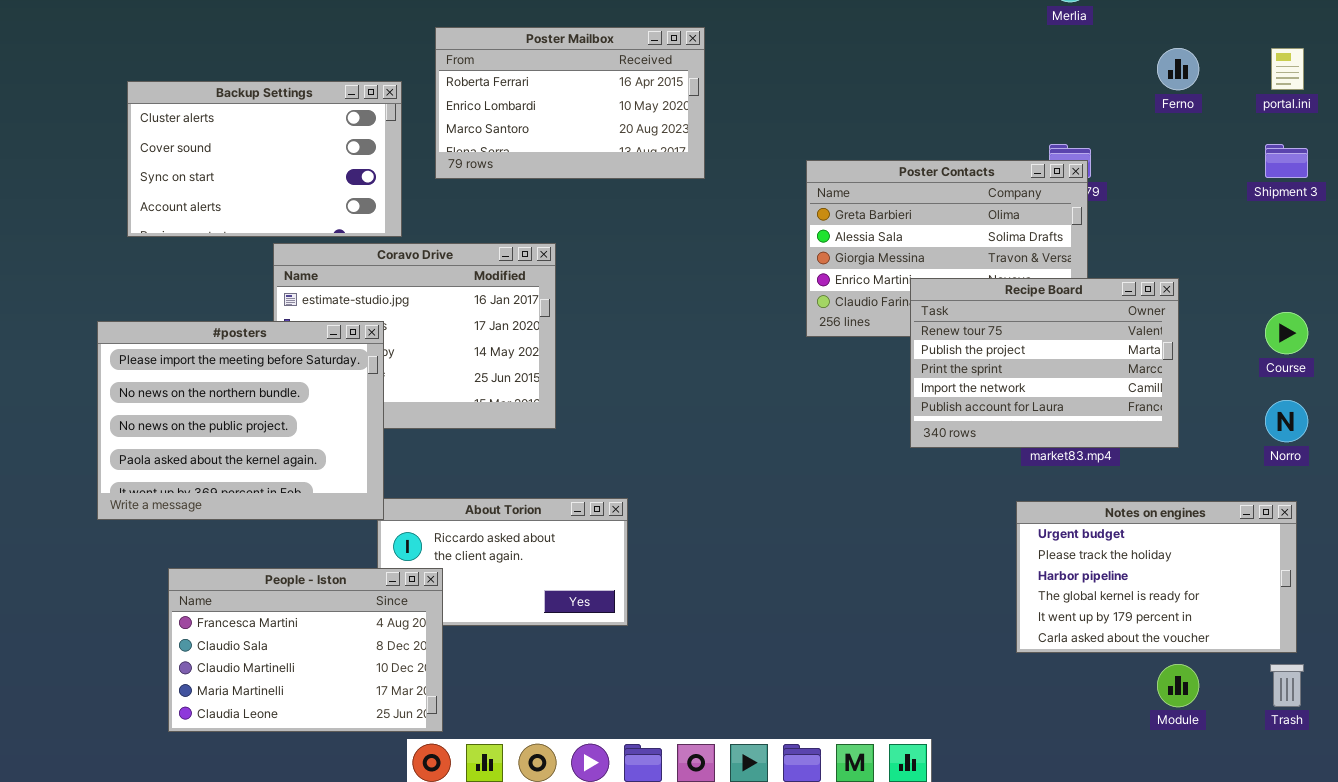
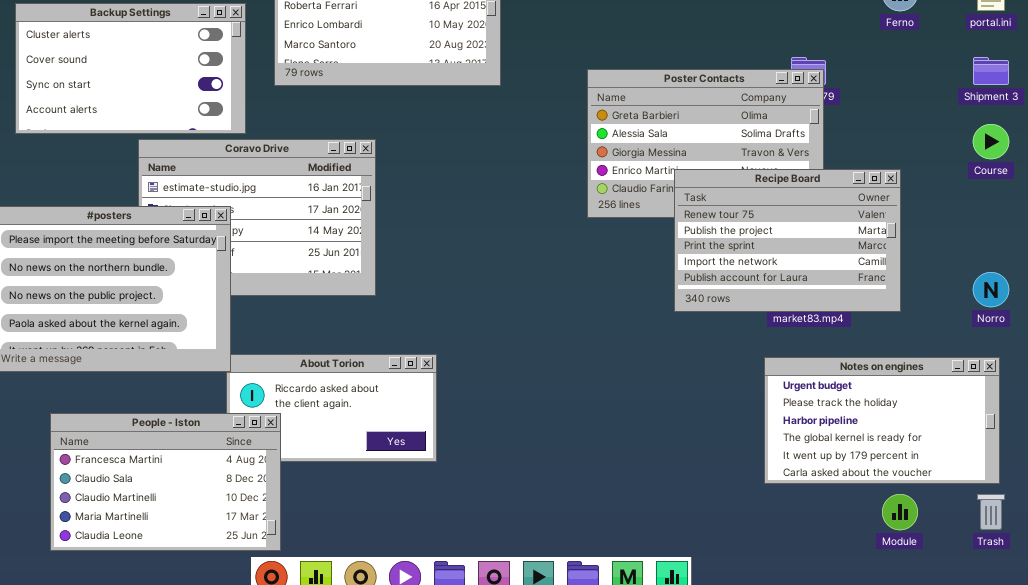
Course: [1265,312,1308,354] -> [973,124,1009,159], moved

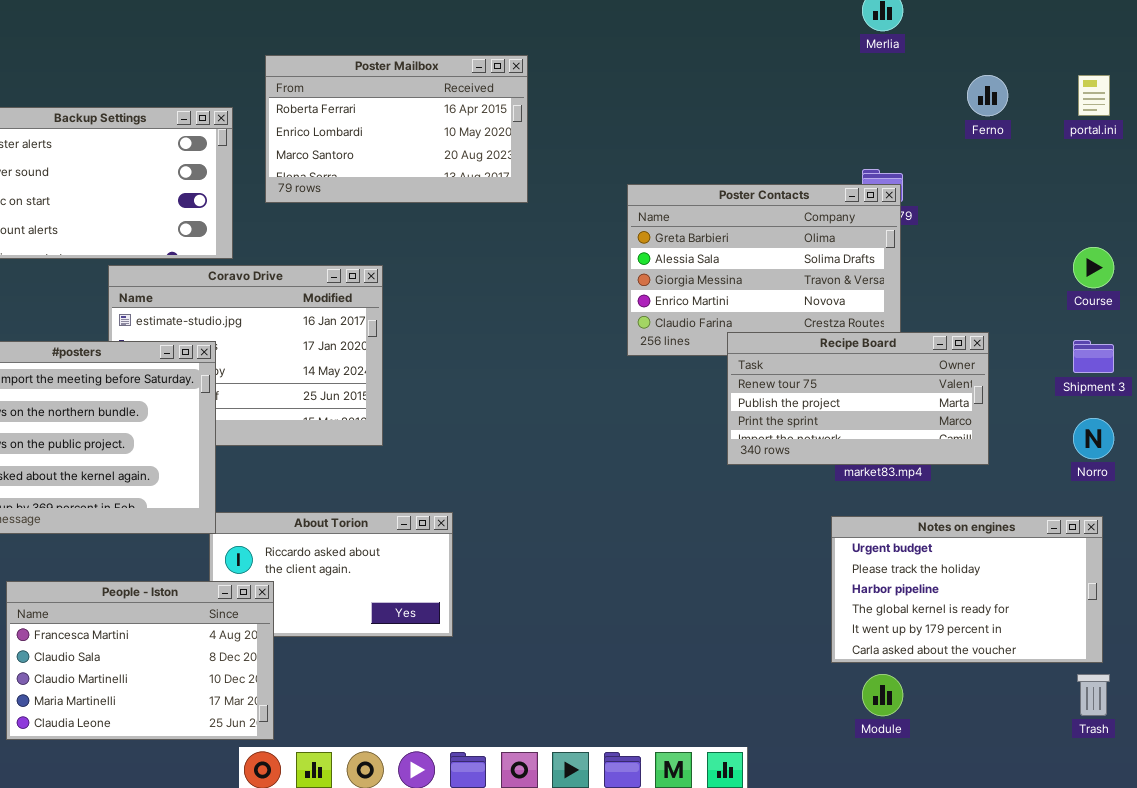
Shipment 3: [973,57,1009,85] -> [1073,340,1114,373], moved
Recipe Board: [674,169,901,312] -> [727,332,989,465], resized
Module: [882,494,918,530] -> [862,674,903,716], moved

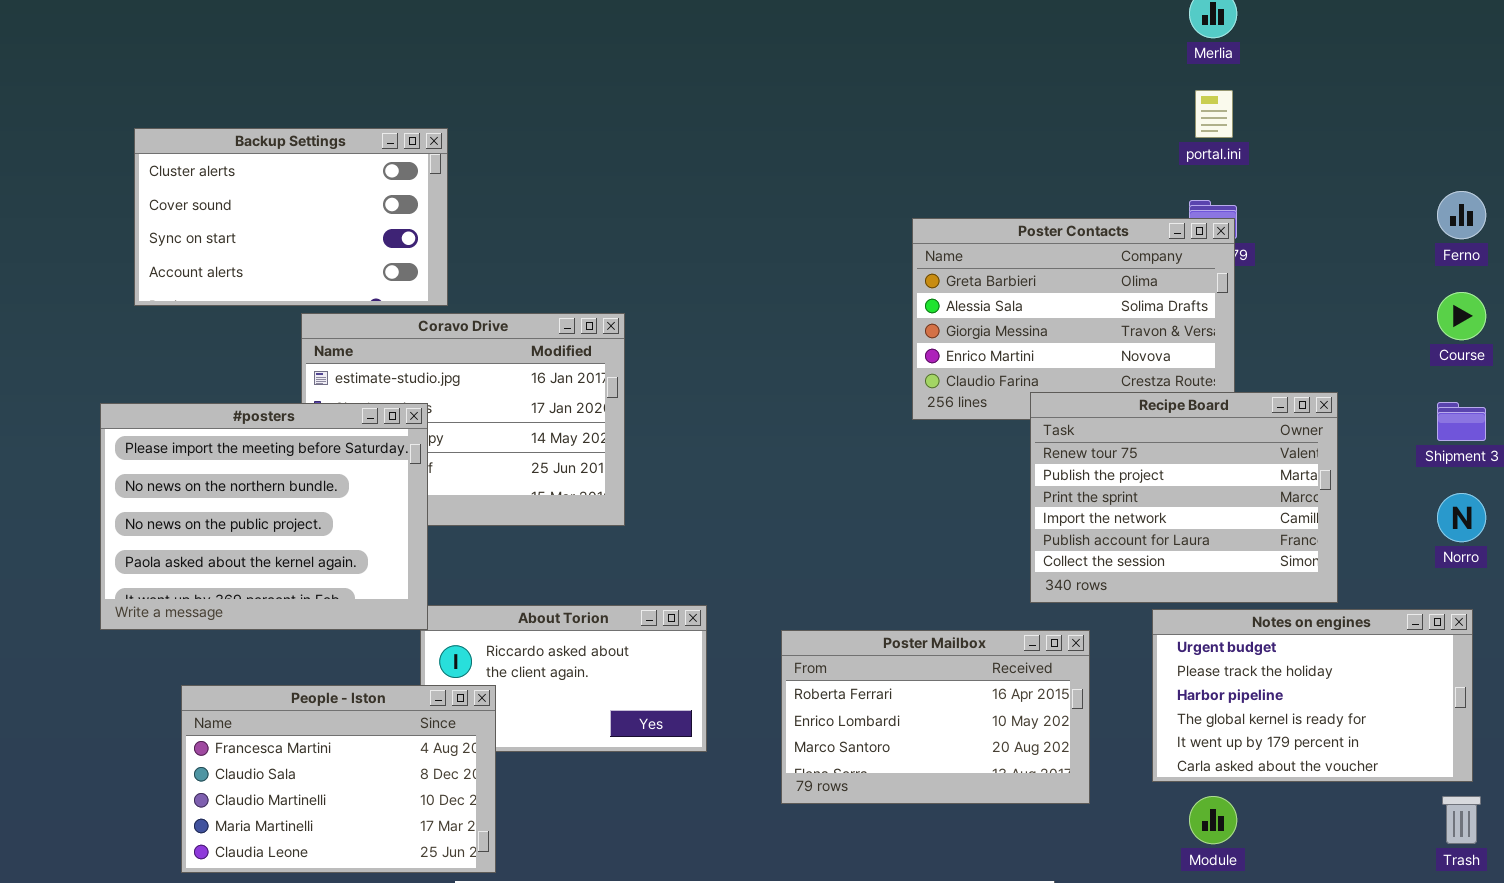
Poster Mailbox: [265,55,528,203] -> [781,630,1090,804], moved
Ferno: [967,75,1008,116] -> [1437,191,1486,239], moved
portal.ini: [1078,75,1110,116] -> [1195,90,1233,138], moved
Recipe Board: [727,332,989,465] -> [1030,392,1338,603], resized

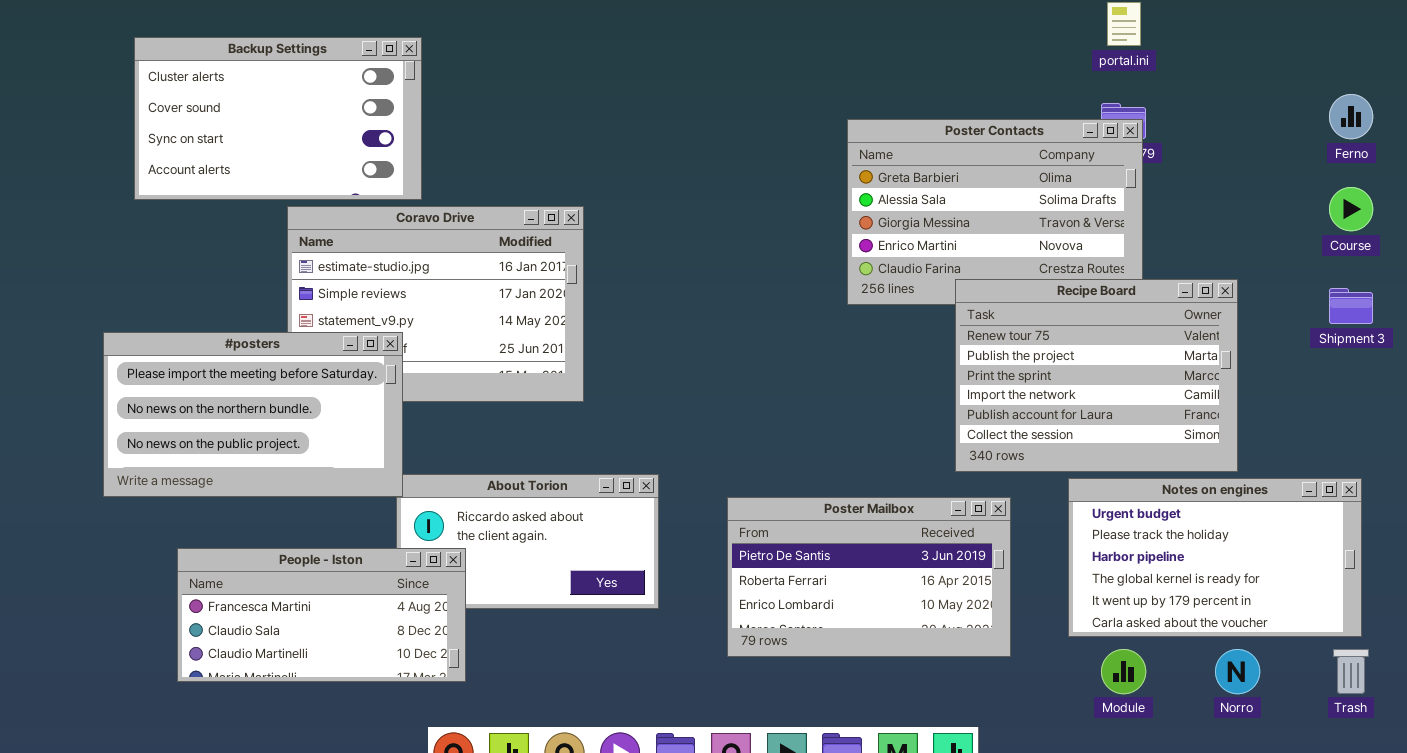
#posters: [100,403,428,630] -> [103,332,403,497], resized
Norro: [1437,493,1486,542] -> [1215,649,1260,694], moved
Poster Mailbox: [781,630,1090,804] -> [727,497,1011,657], scrolled up 1 row
People - Iston: [181,685,496,873] -> [177,548,466,682], resized

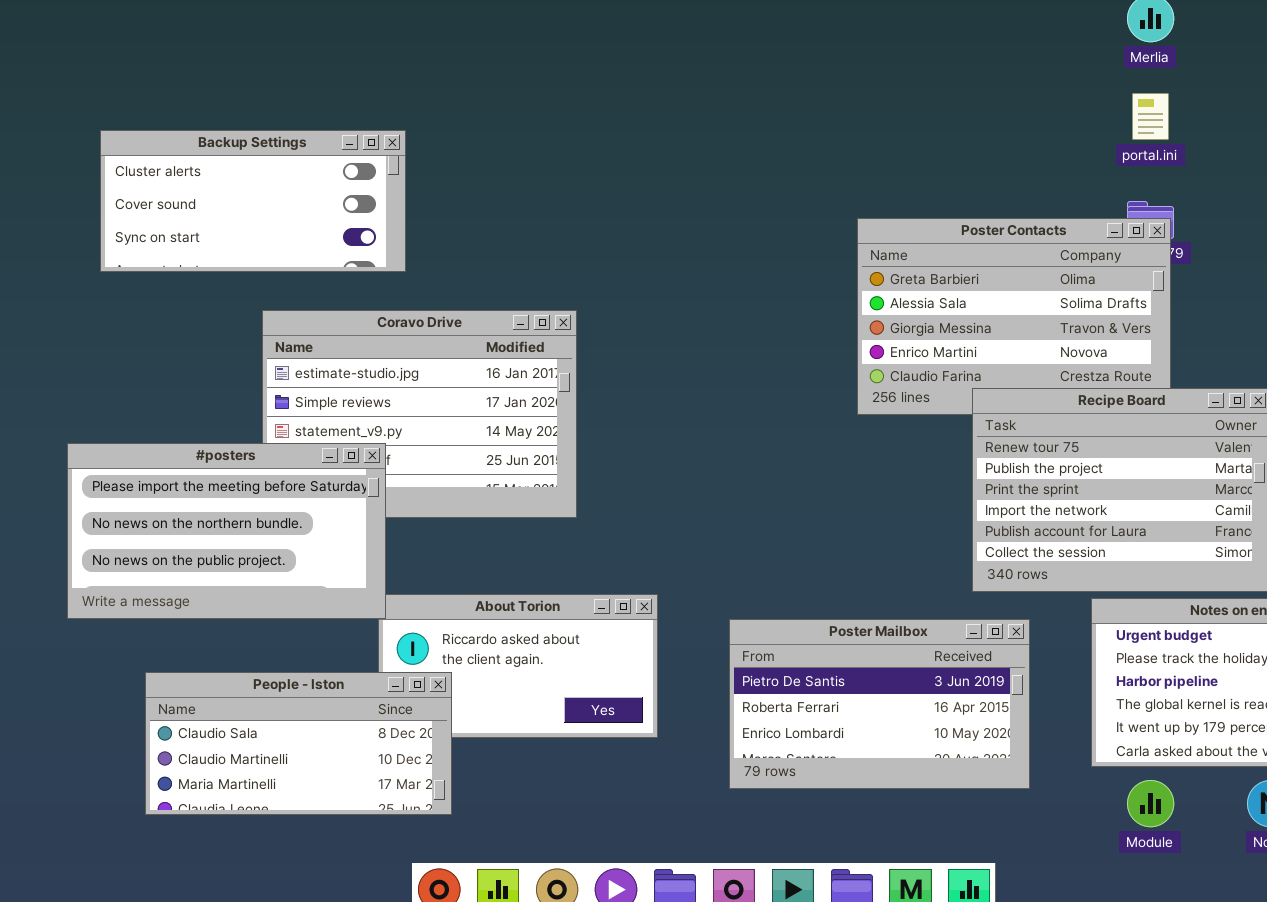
Backup Settings: [134,37,422,200] -> [100,130,406,272], resized
People - Iston: [177,548,466,682] -> [145,672,452,815], scrolled down 1 row

